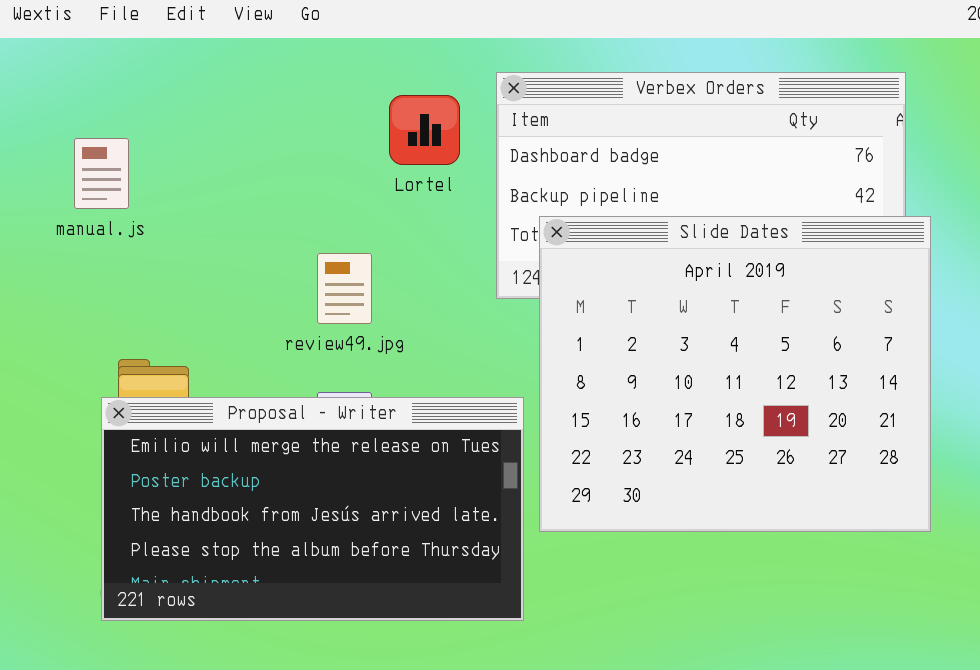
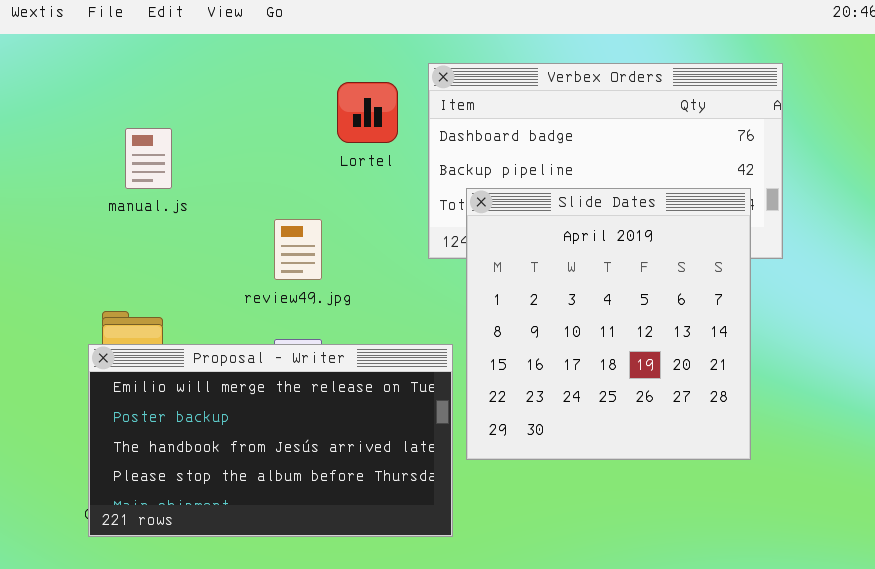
manual.js: [74,138,129,209] -> [125,128,172,189], moved
Slide Dates: [539,216,931,532] -> [466,188,751,460], resized

